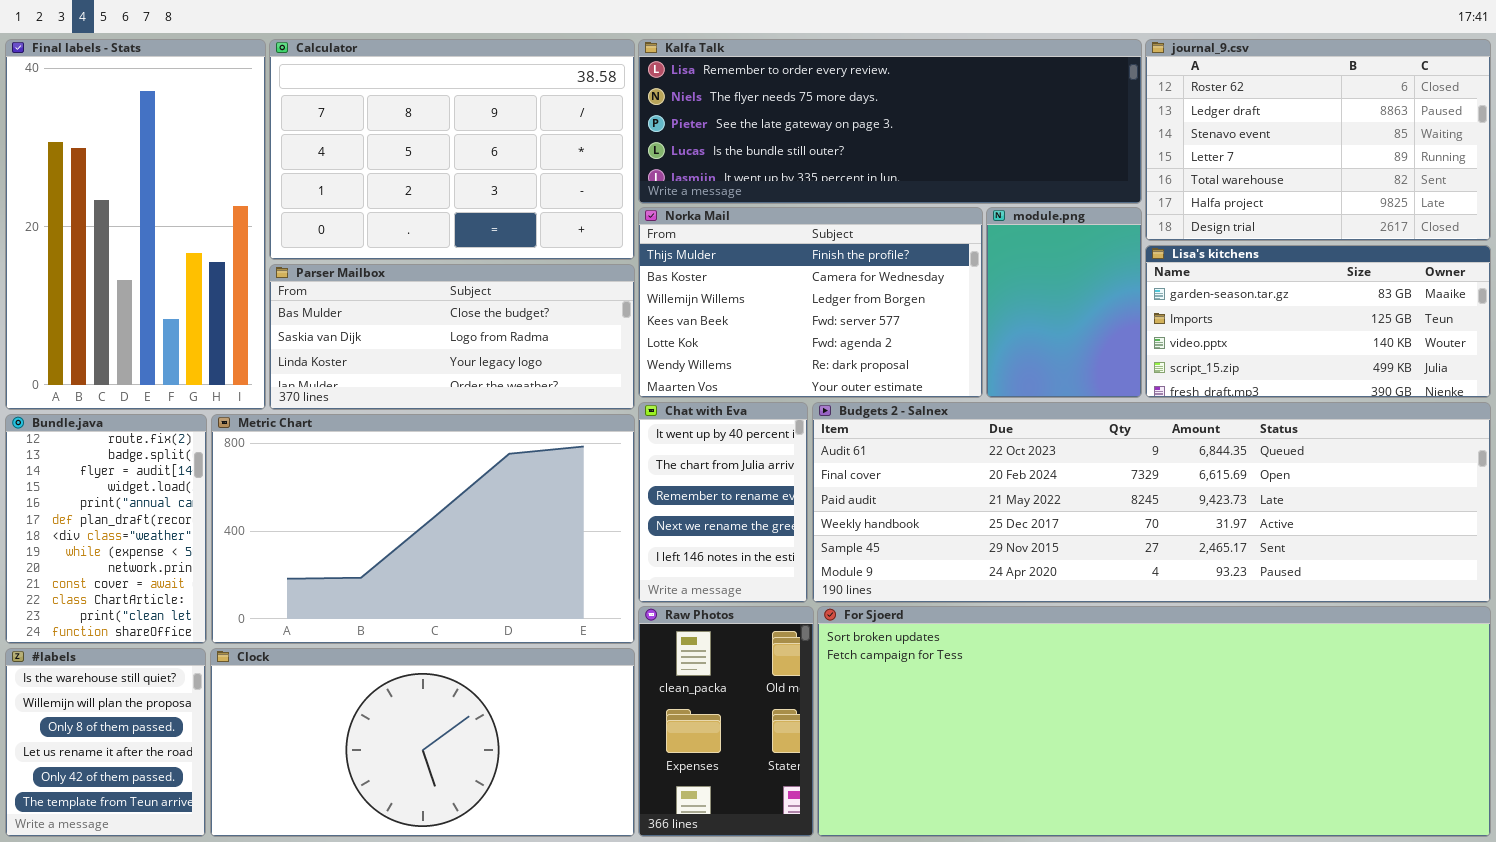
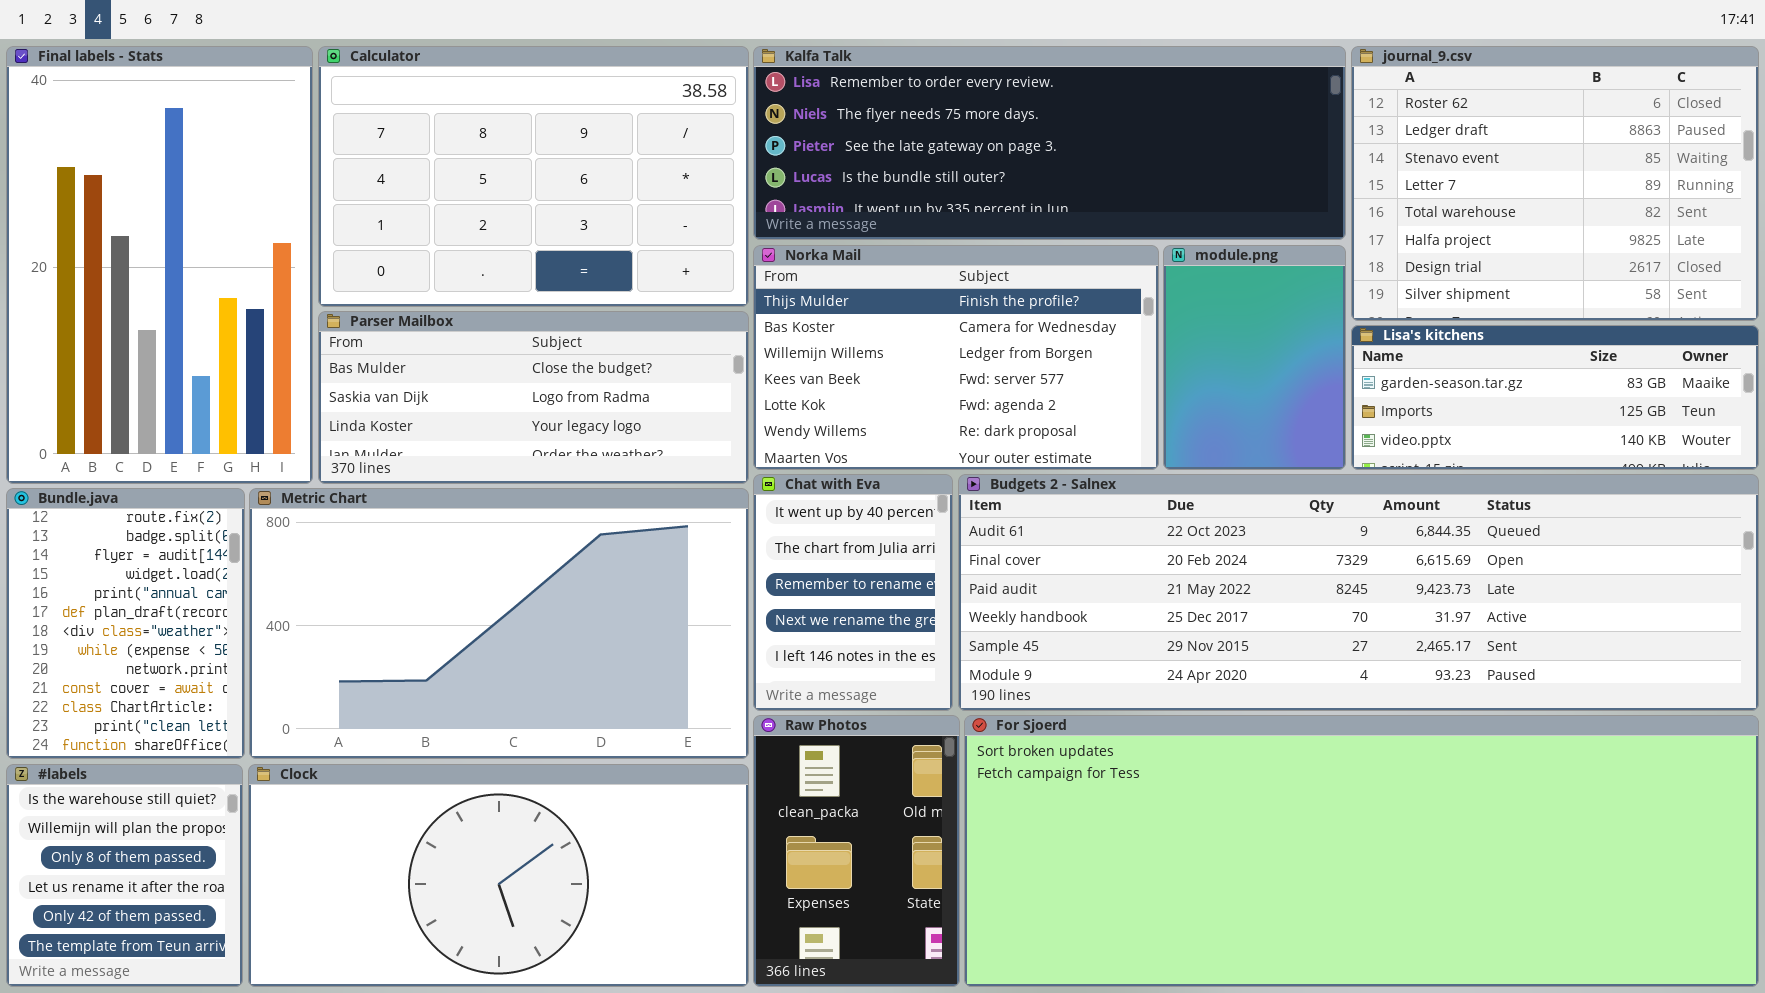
journal_9.csv: [1145,39,1491,241] -> [1351,46,1759,321], resized
Lisa's kitchens: [1145,245,1491,398] -> [1351,325,1759,470], resized

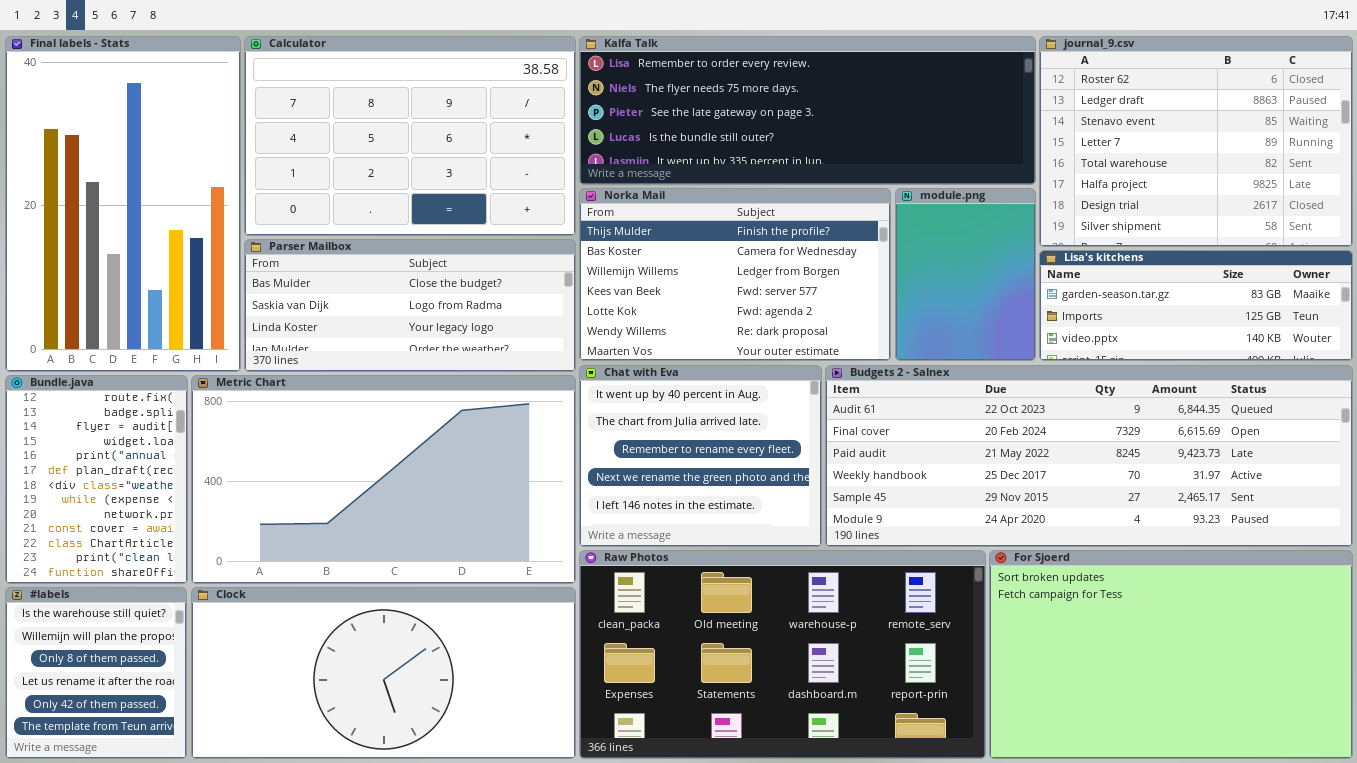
Chat with Eva: [753,474,953,711] -> [579,365,822,547], resized
Budgets 2 - Salnex: [958,474,1759,711] -> [825,365,1353,547], resized
Raw Photos: [753,715,960,987] -> [579,550,986,759], resized
For Sjoerd: [964,715,1759,987] -> [989,550,1353,759], resized

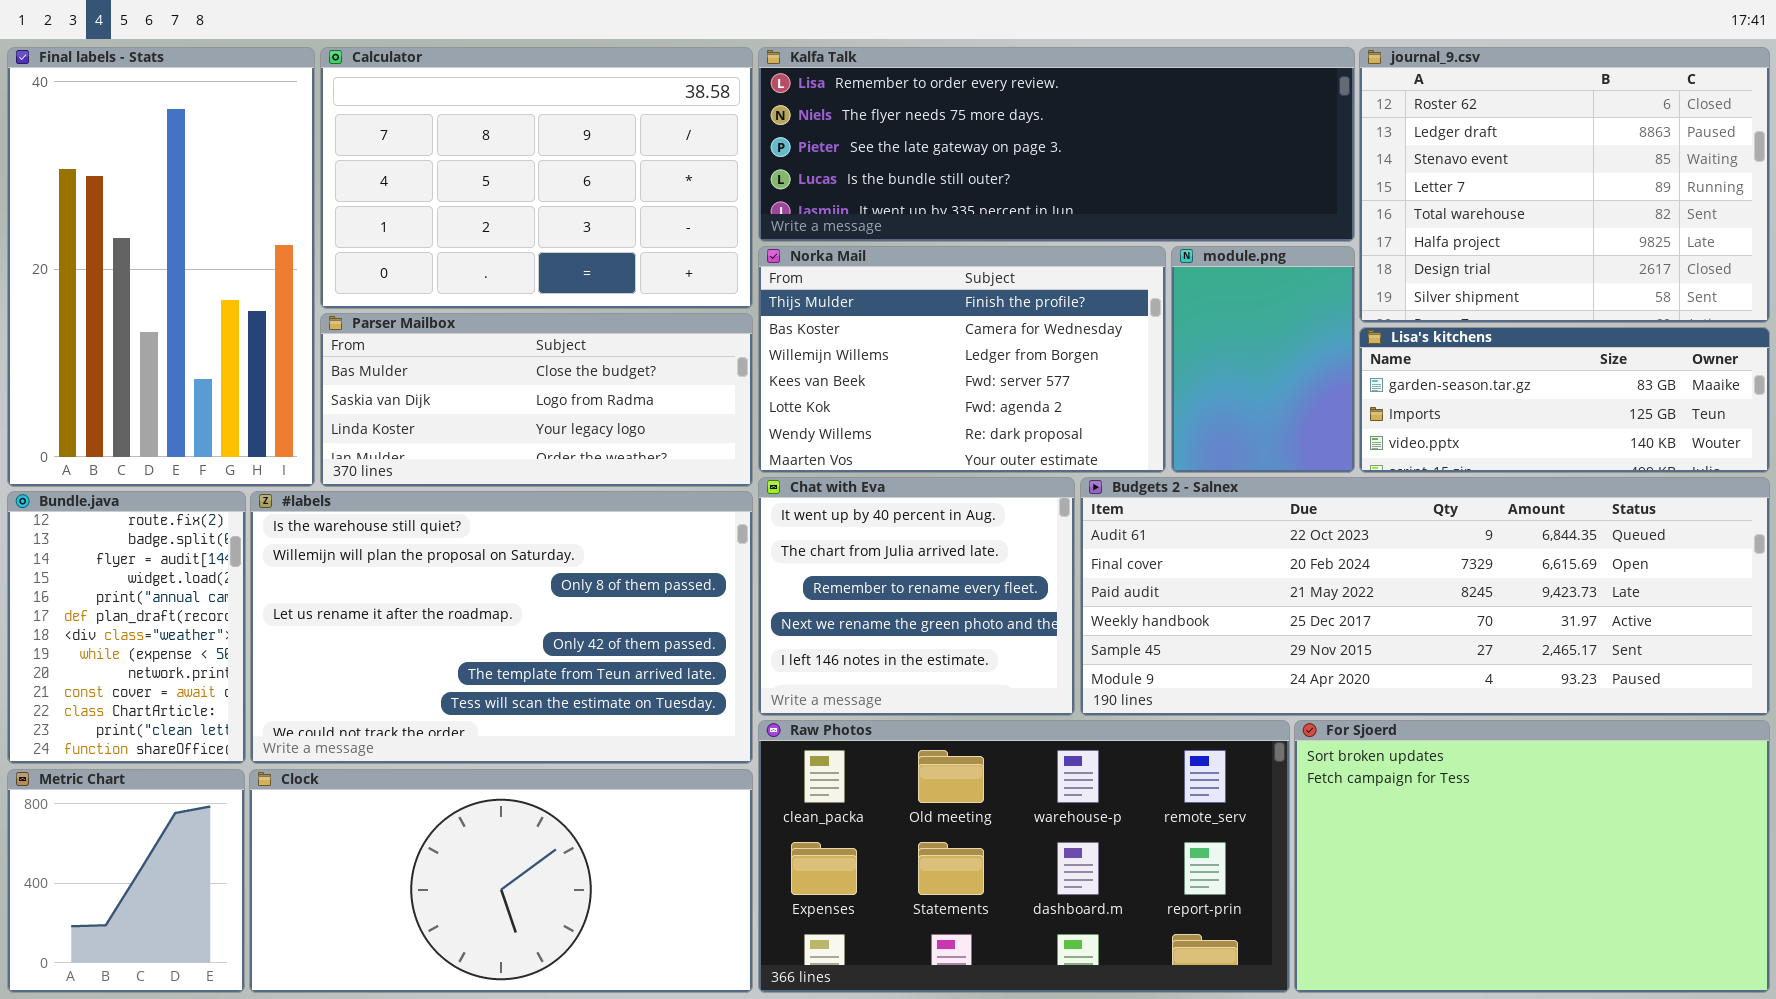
Metric Chart: [191,375,576,584] -> [7,769,245,993], moved, resized
#labels: [5,587,187,759] -> [250,491,753,764], moved, resized

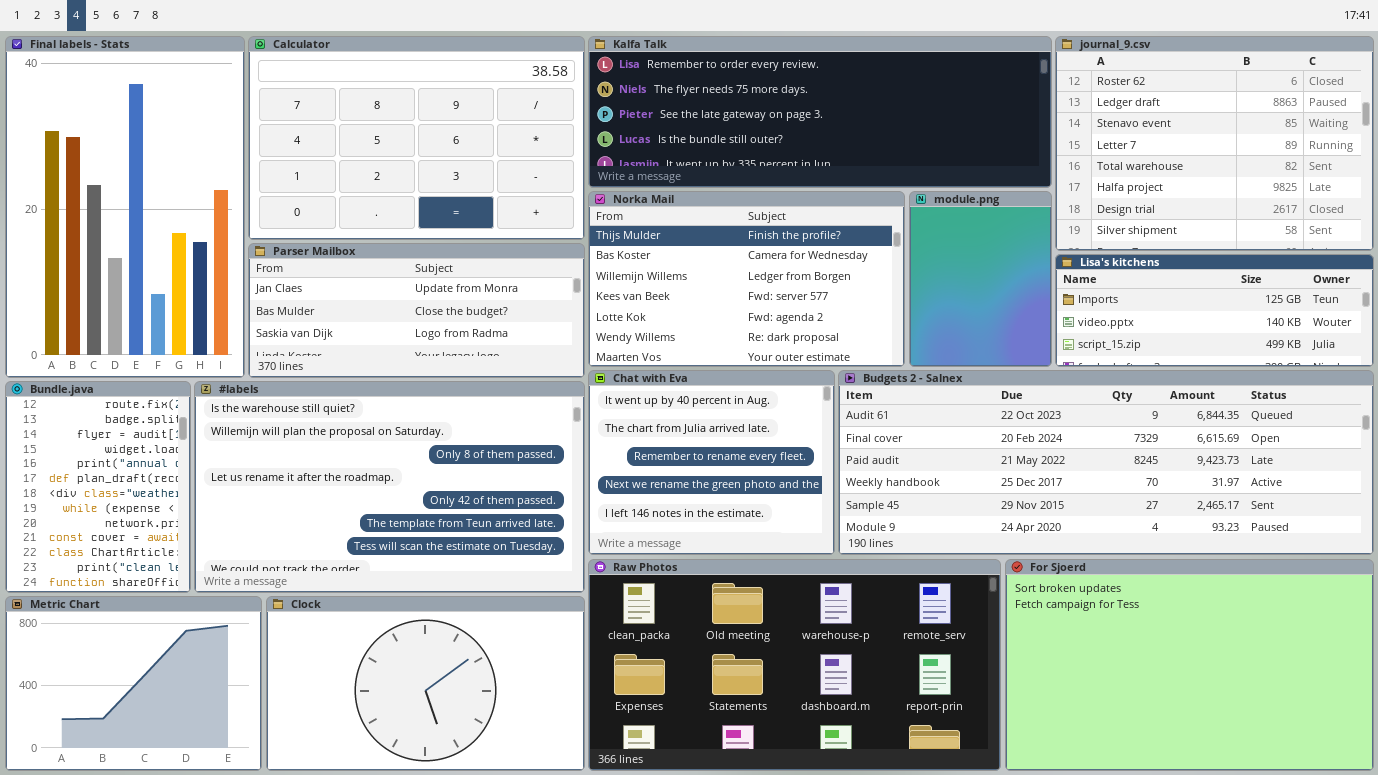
Parser Mailbox: [320,313,753,487] -> [248,243,585,378], scrolled up 1 row
Lisa's kitchens: [1359,327,1770,473] -> [1055,254,1374,367], scrolled down 1 row
Metric Chart: [7,769,245,993] -> [5,596,262,771], resized
Clock: [249,769,753,993] -> [266,596,585,771], resized

